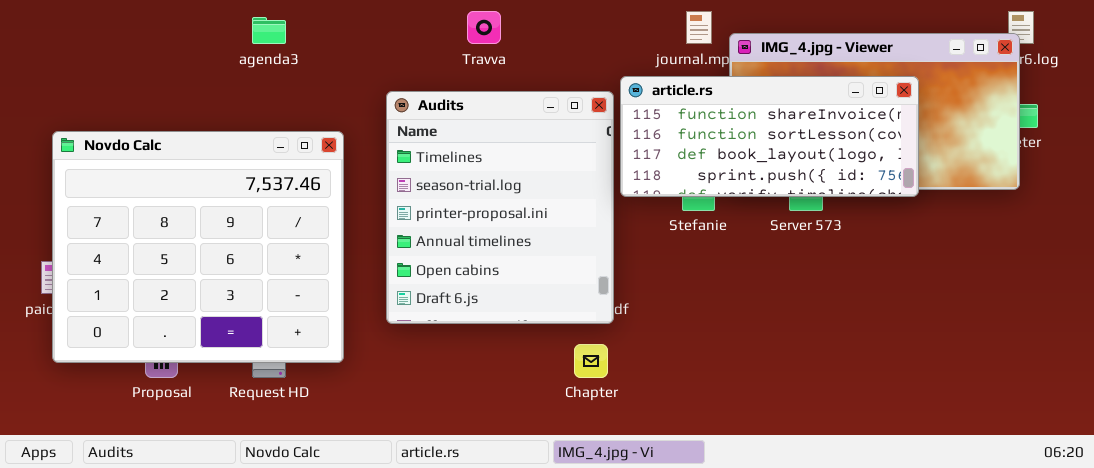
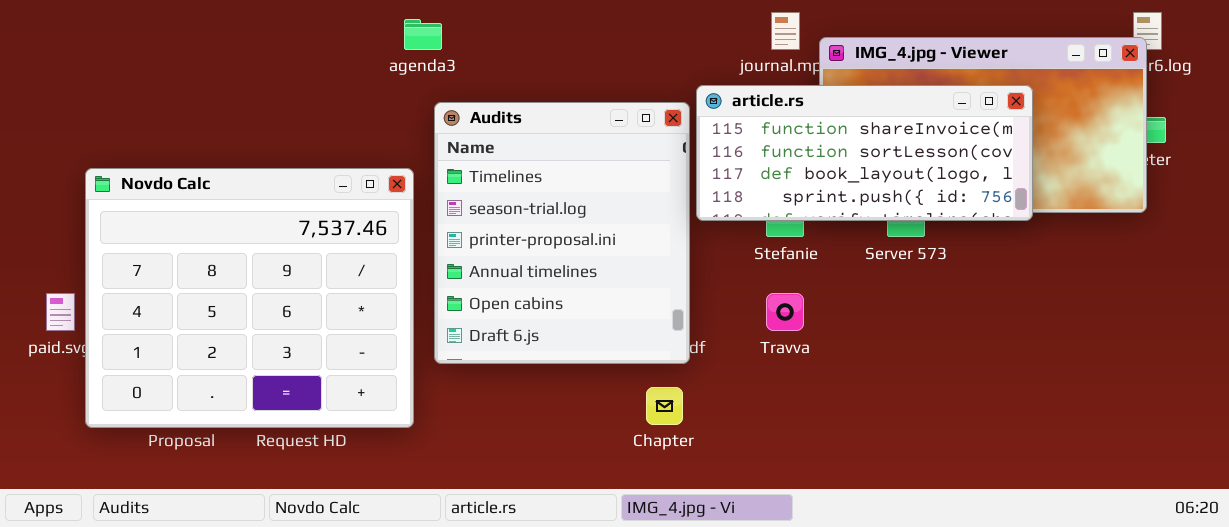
Travva: [467,11,501,44] -> [766,293,804,331], moved
agenda3: [252,17,286,44] -> [404,19,442,50], moved
Novdo Calc: [52,131,344,363] -> [85,168,414,428], moved

